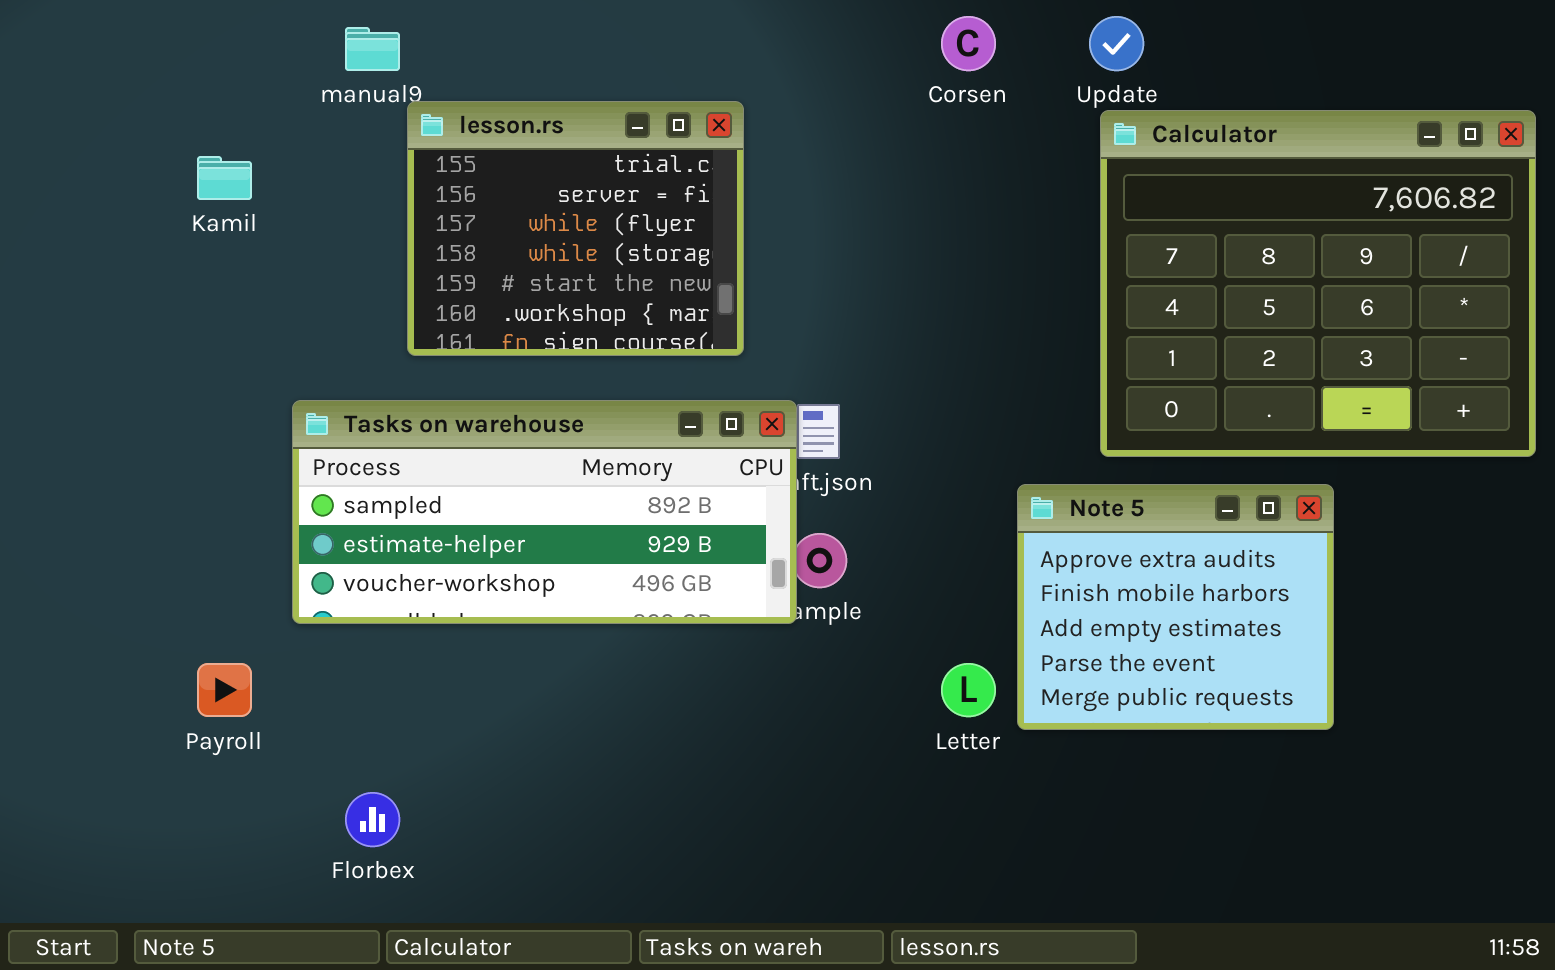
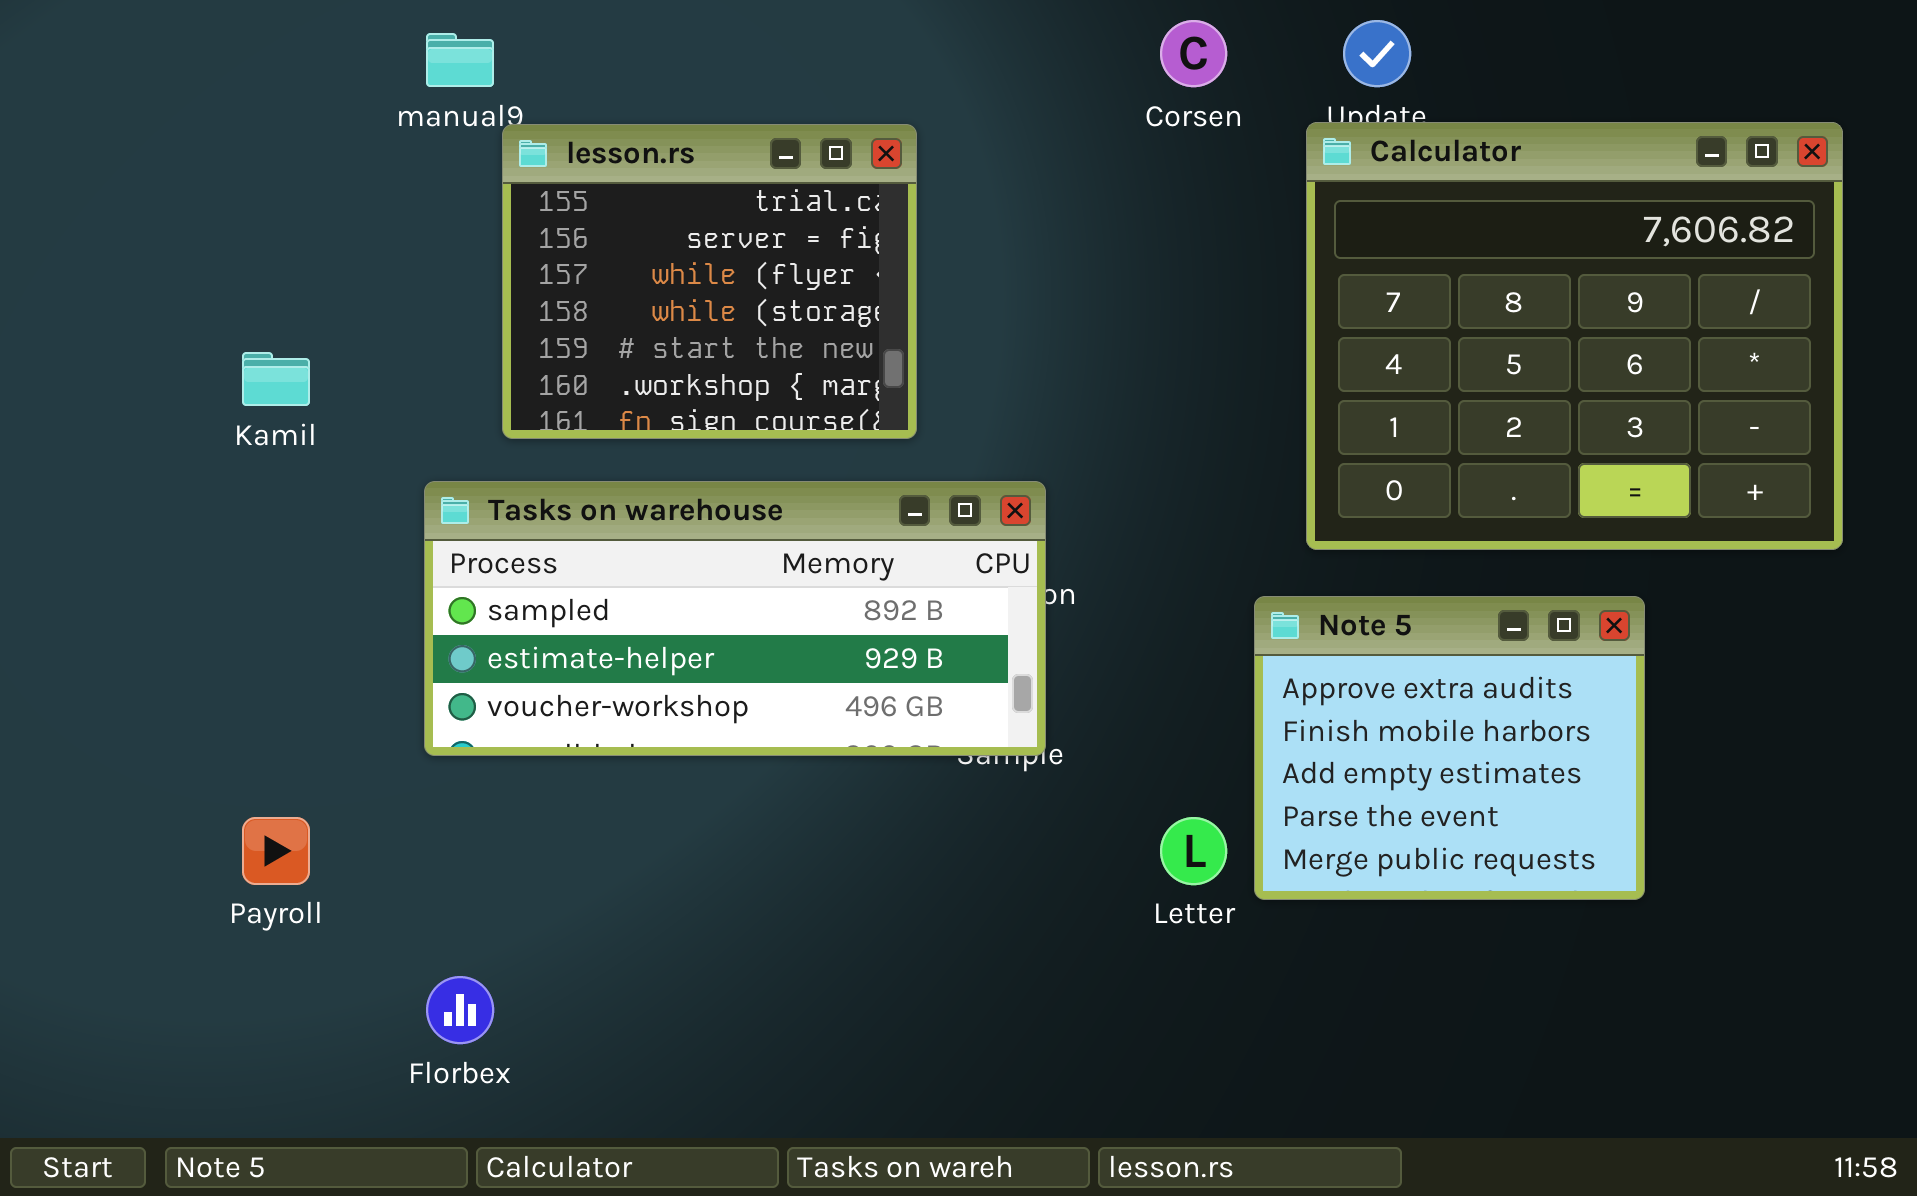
Calculator: [1100,110,1536,457] -> [1306,122,1843,550], moved
Kamil: [197,156,252,200] -> [242,352,310,406], moved
Tasks on warehouse: [292,400,797,624] -> [424,481,1046,756], moved

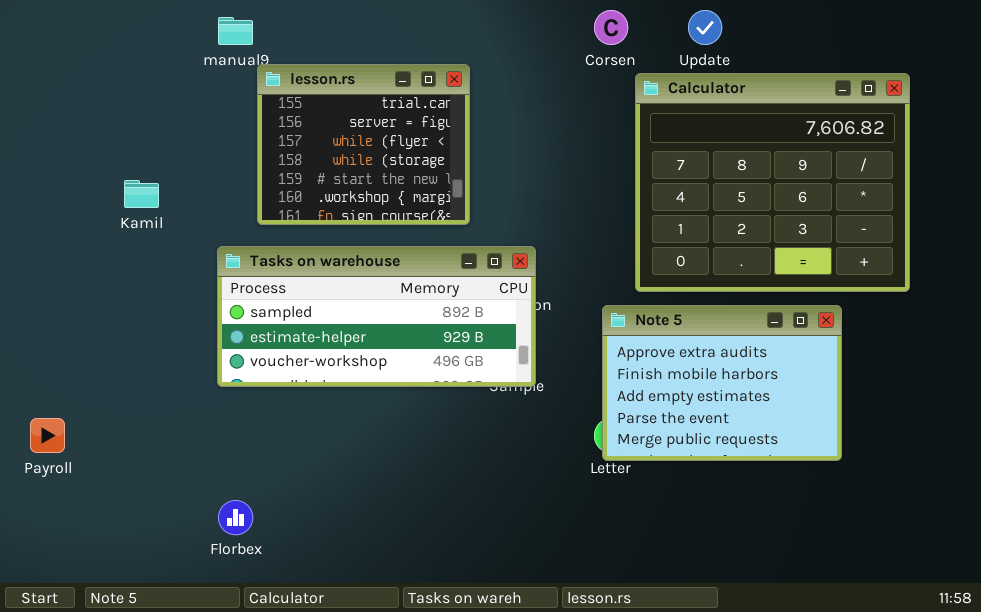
Calculator: [1306,122,1843,550] -> [635,73,910,292], moved
Note 5: [1254,596,1645,900] -> [602,305,842,461], resized
Payroll: [242,817,310,885] -> [30,418,65,453], moved

